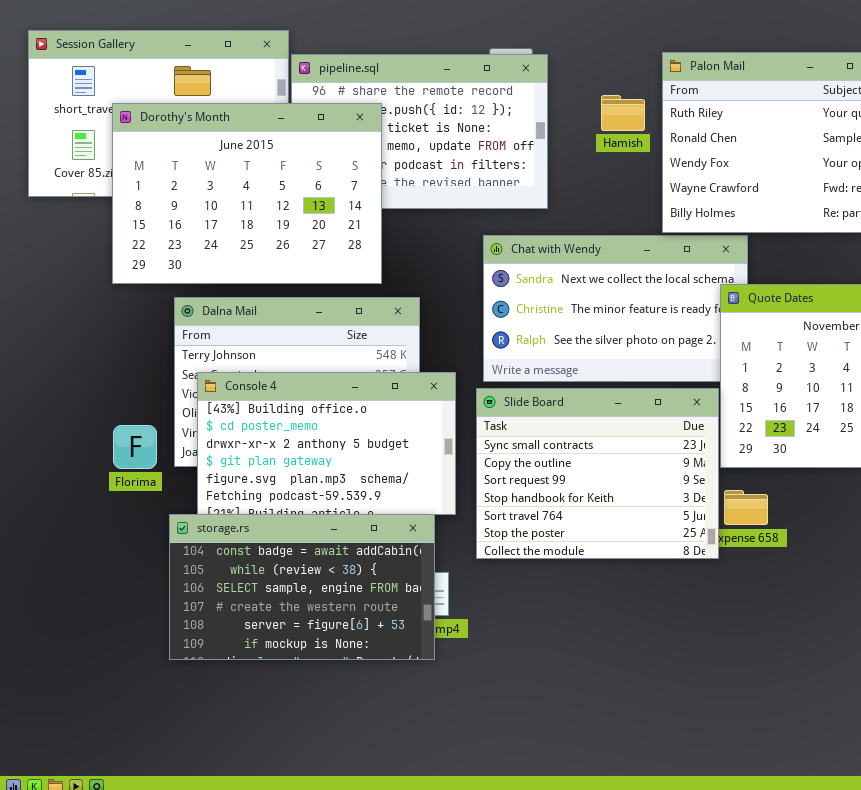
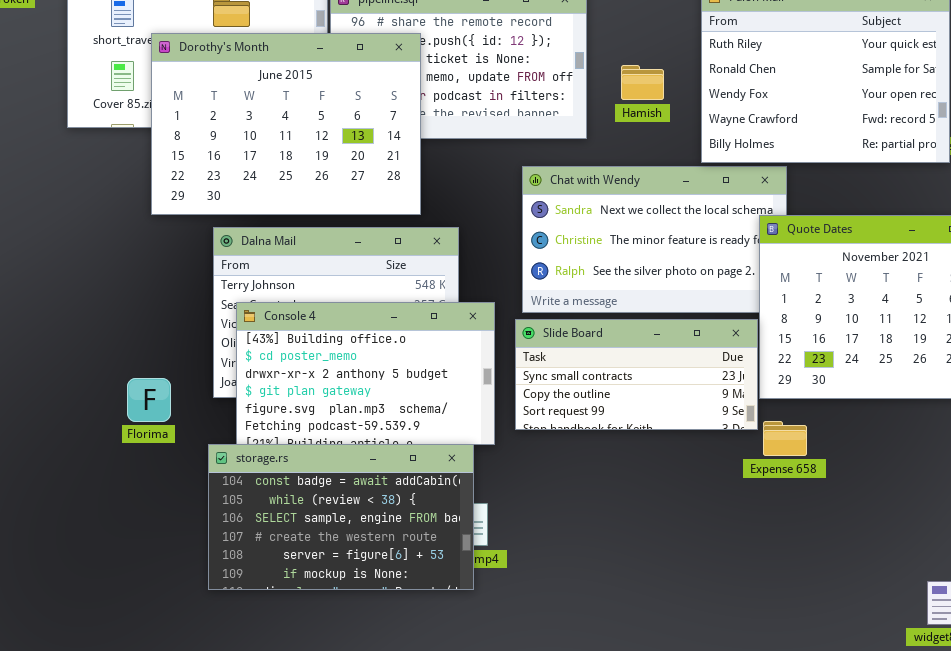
Hamish: [601,95,645,131] -> [621,65,664,100], moved
Slide Board: [476,388,719,559] -> [515,319,758,430], resized
Florima: [113,425,157,469] -> [127,378,171,422], moved

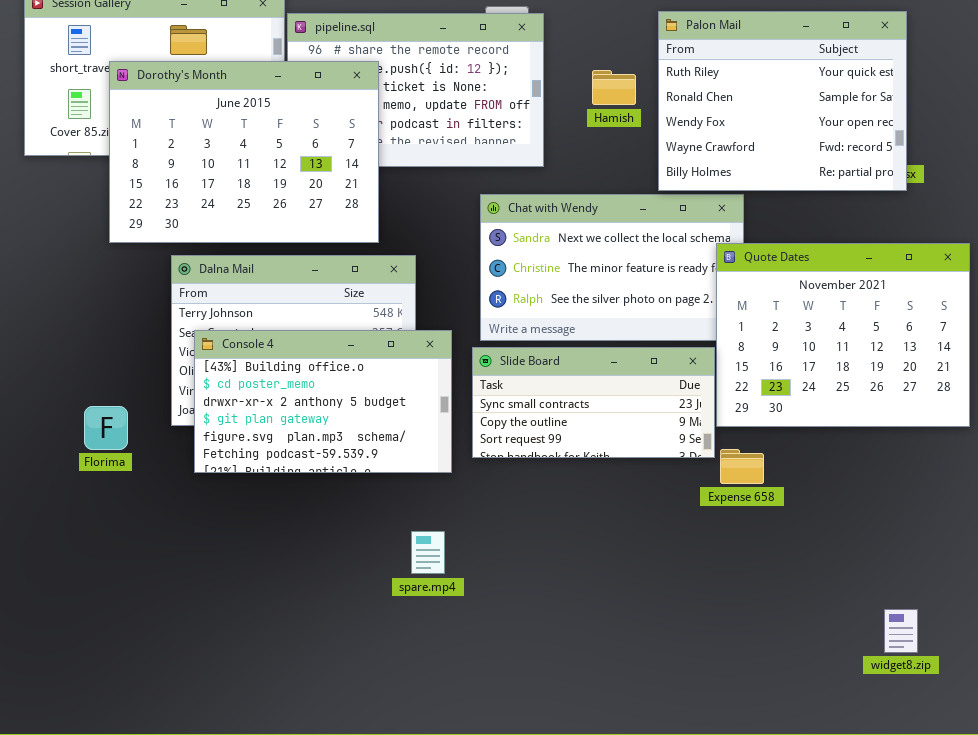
Hamish: [621,65,664,100] -> [592,70,636,105], moved
storage.rs: [208,444,474,590] -> none, closed

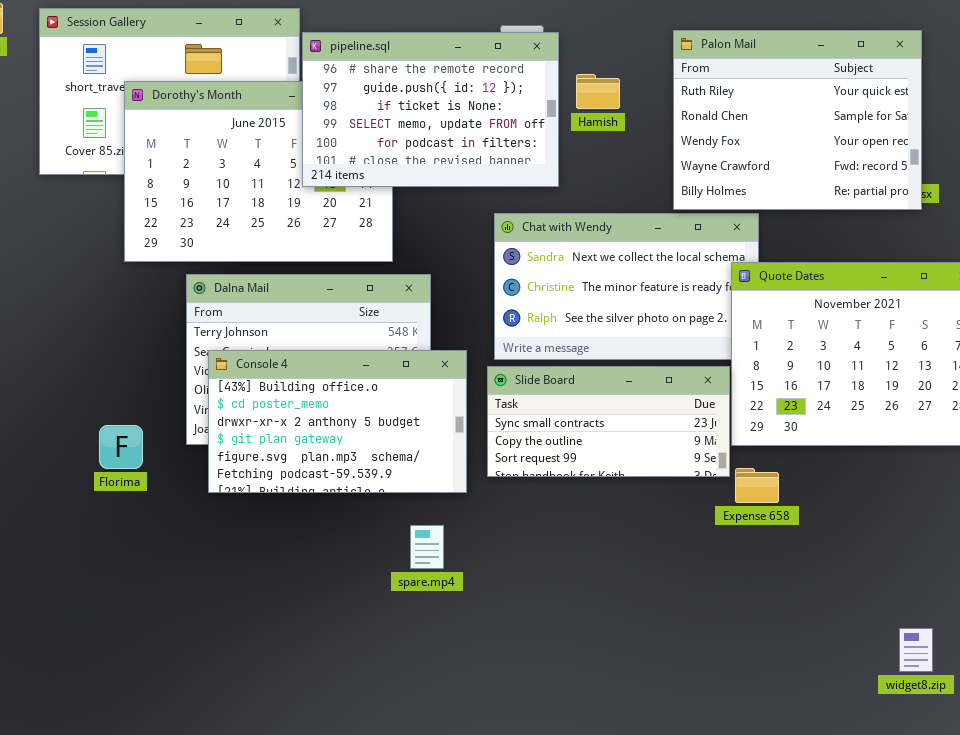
pipeline.sql: [287,13,544,167] -> [302,32,559,187], raised
Hamish: [592,70,636,105] -> [576,74,620,109], moved
spare.mp4: [411,531,445,574] -> [410,525,444,569], moved

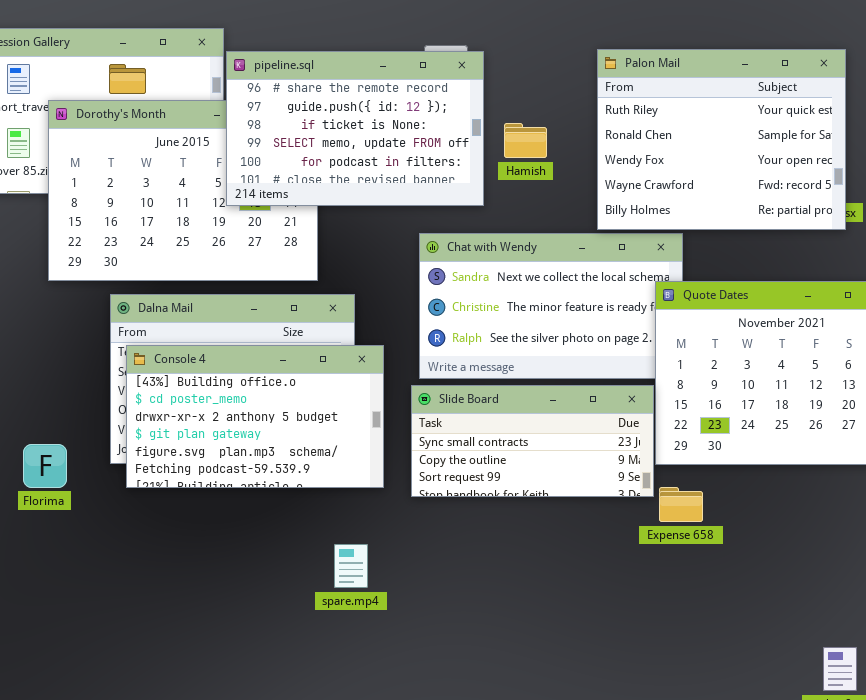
Hamish: [576,74,620,109] -> [504,123,547,158], moved
Console 4: [208,350,467,493] -> [126,345,384,488], moved

